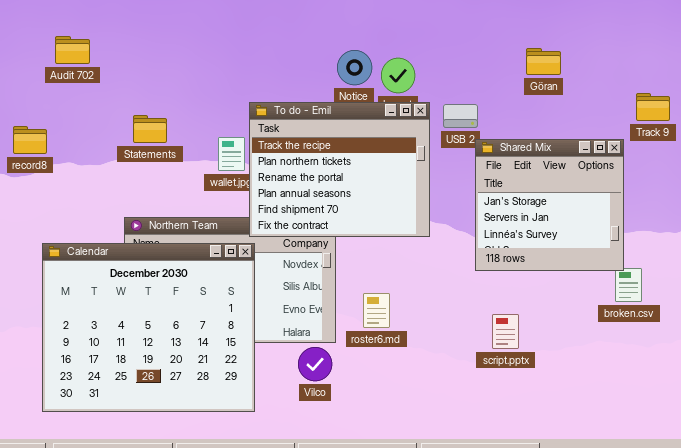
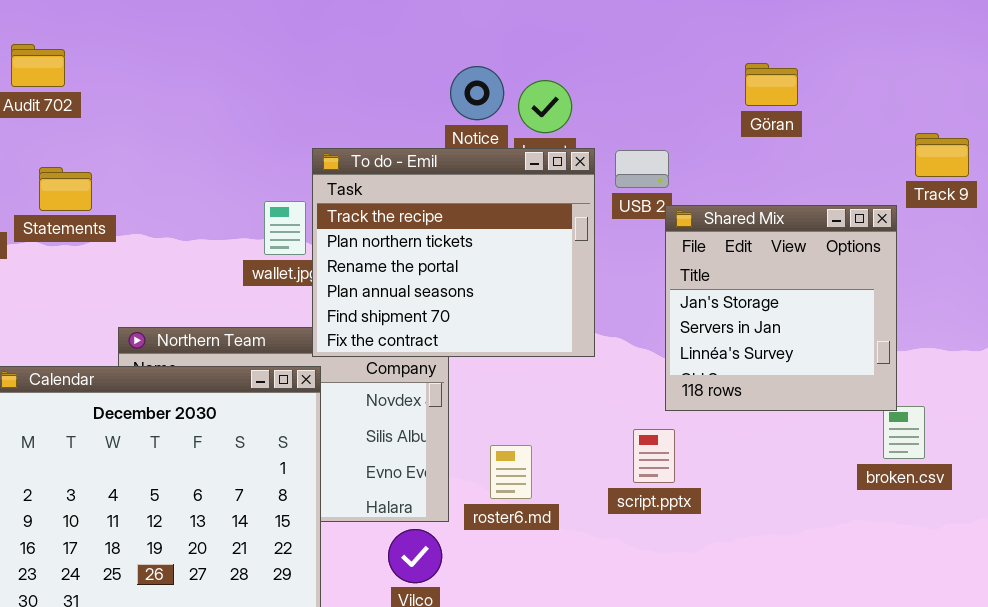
Statements: [133,115,167,143] -> [39,167,92,211], moved
script.pptx: [492,314,519,349] -> [633,429,675,483], moved

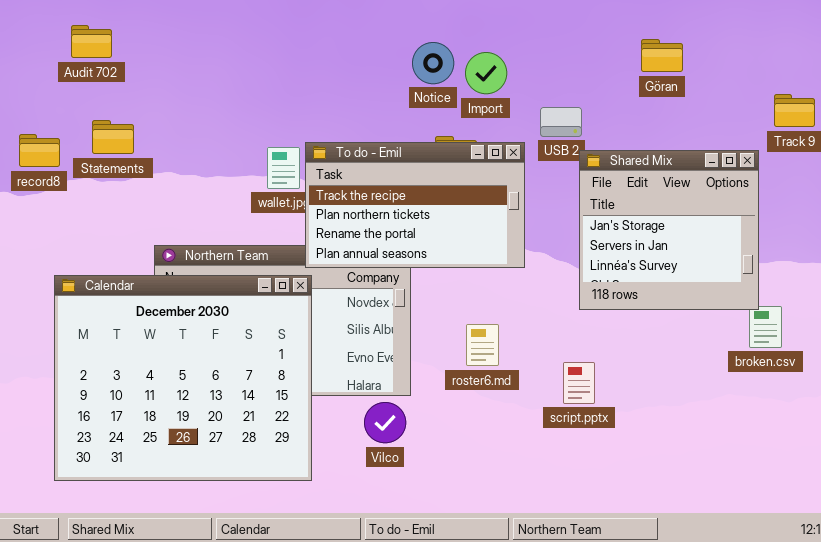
To do - Emil: [312,148,595,357] -> [305,142,525,268], resized
script.pptx: [633,429,675,483] -> [563,362,595,404], moved
roster6.md: [490,445,532,499] -> [466,324,499,366], moved

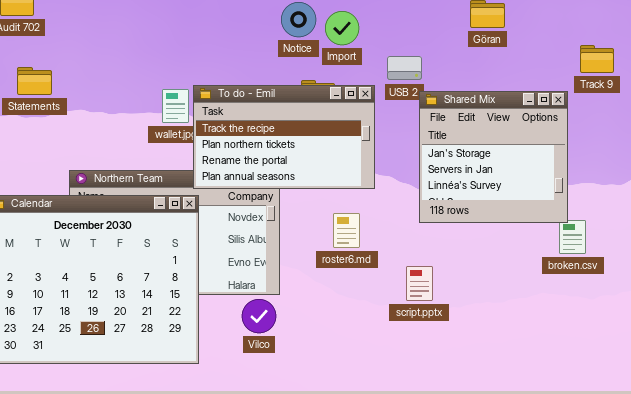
roster6.md: [466,324,499,366] -> [333,213,360,248], moved

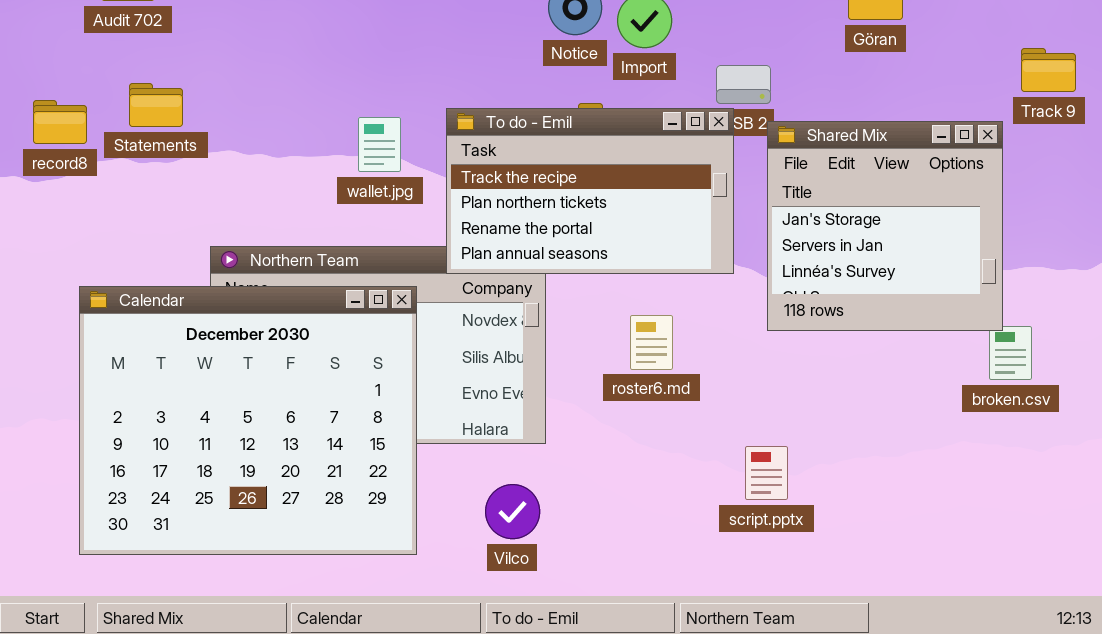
To do - Emil: [193,85,375,189] -> [446,108,734,274], moved
script.pptx: [406,266,433,301] -> [745,446,788,500], moved
Vilco: [242,299,276,333] -> [485,484,540,539], moved

